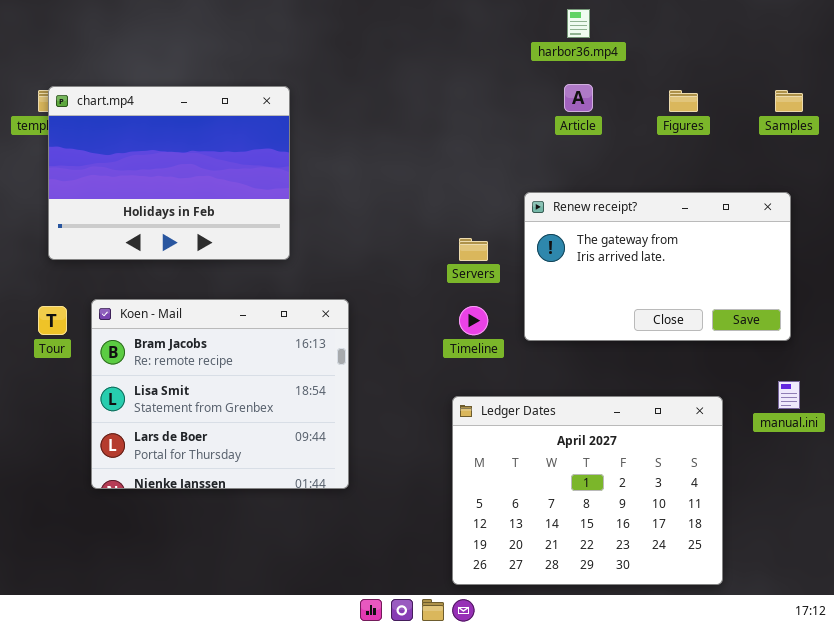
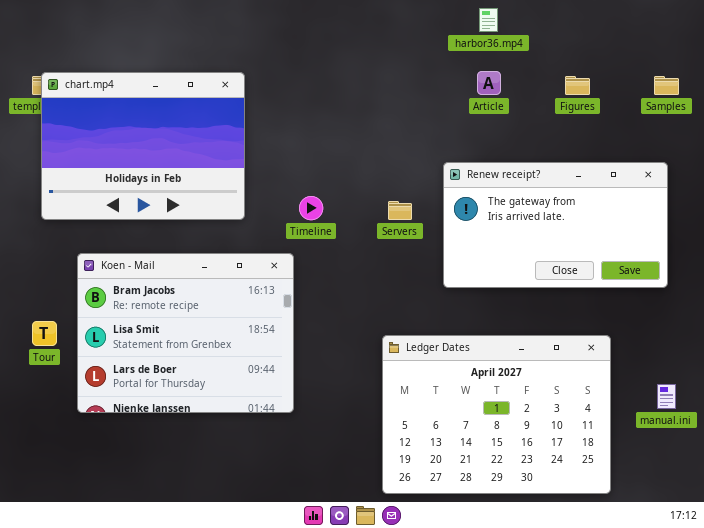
Tour: [38,306,67,335] -> [32,321,57,346], moved
Timeline: [459,306,488,335] -> [299,196,323,220], moved
manual.ini: [778,381,800,409] -> [657,384,676,409], moved

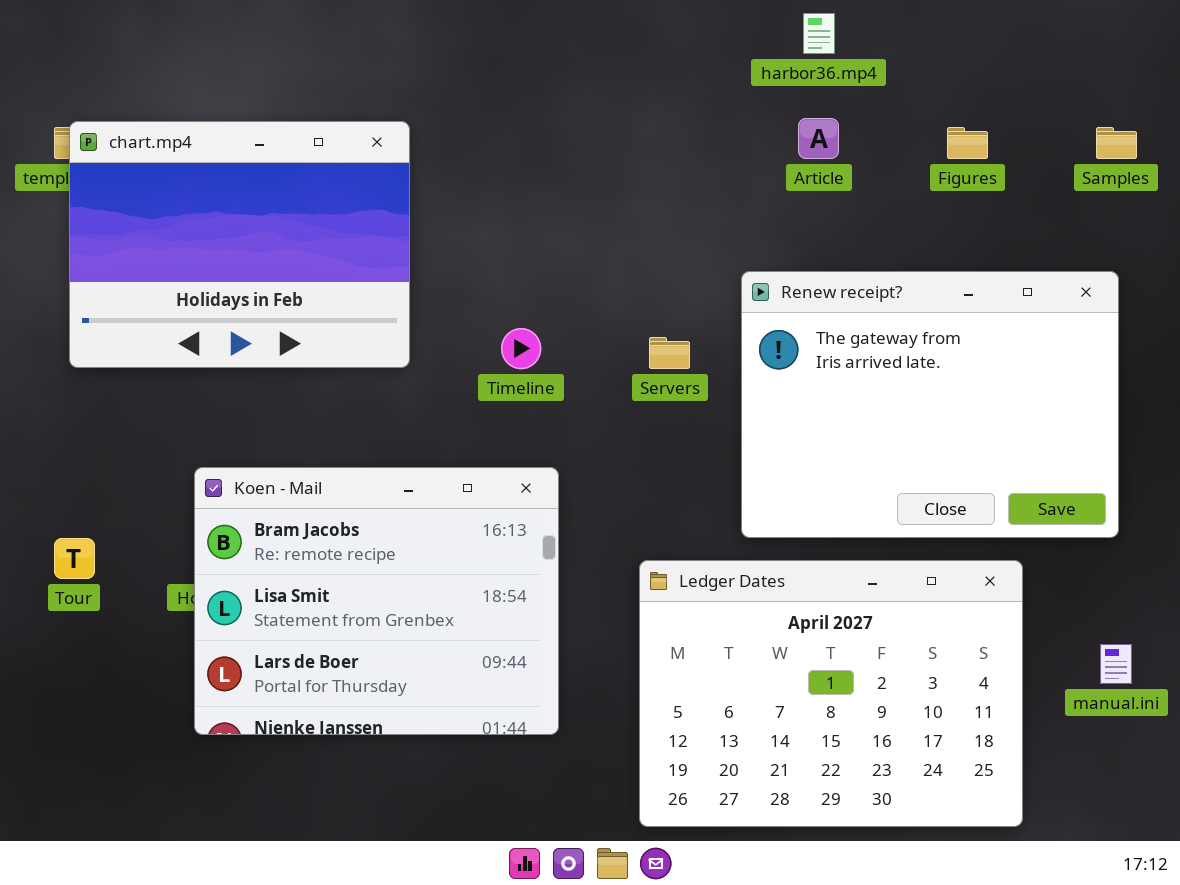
Renew receipt?: [443,162,668,288] -> [741,271,1119,538], resized
Koen - Mail: [77,253,294,413] -> [194,467,559,735], moved

